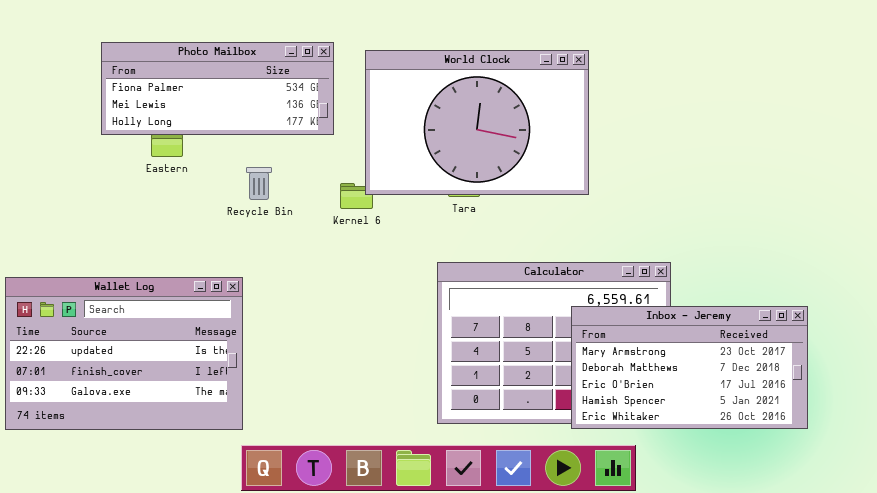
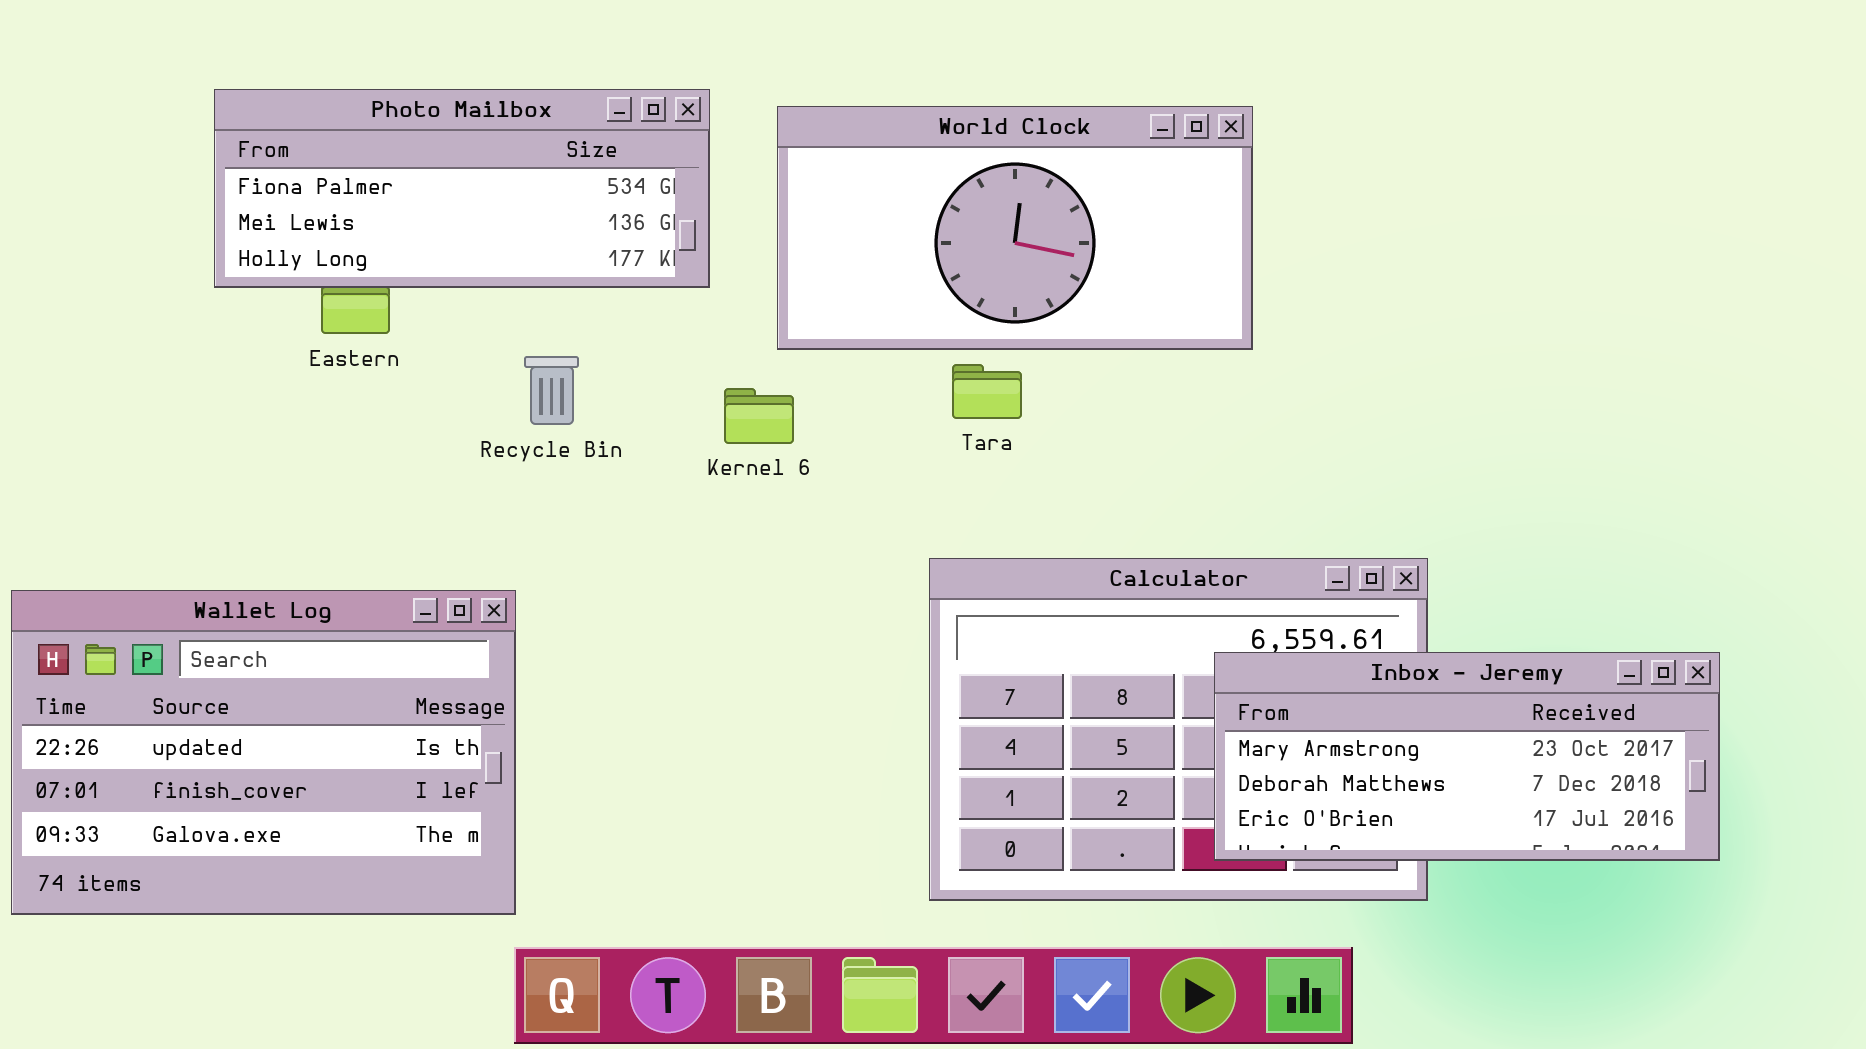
World Clock: [365,50,589,195] -> [777,106,1253,350], resized
Inbox - Jeremy: [571,306,808,429] -> [1214,652,1720,861], resized

